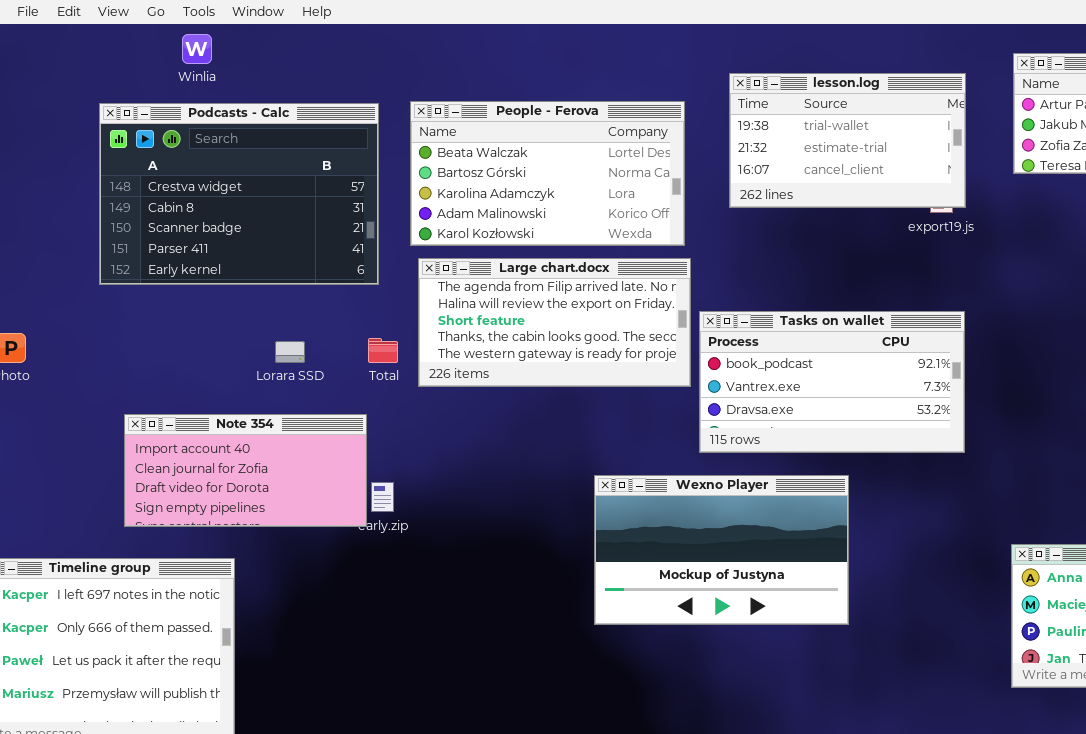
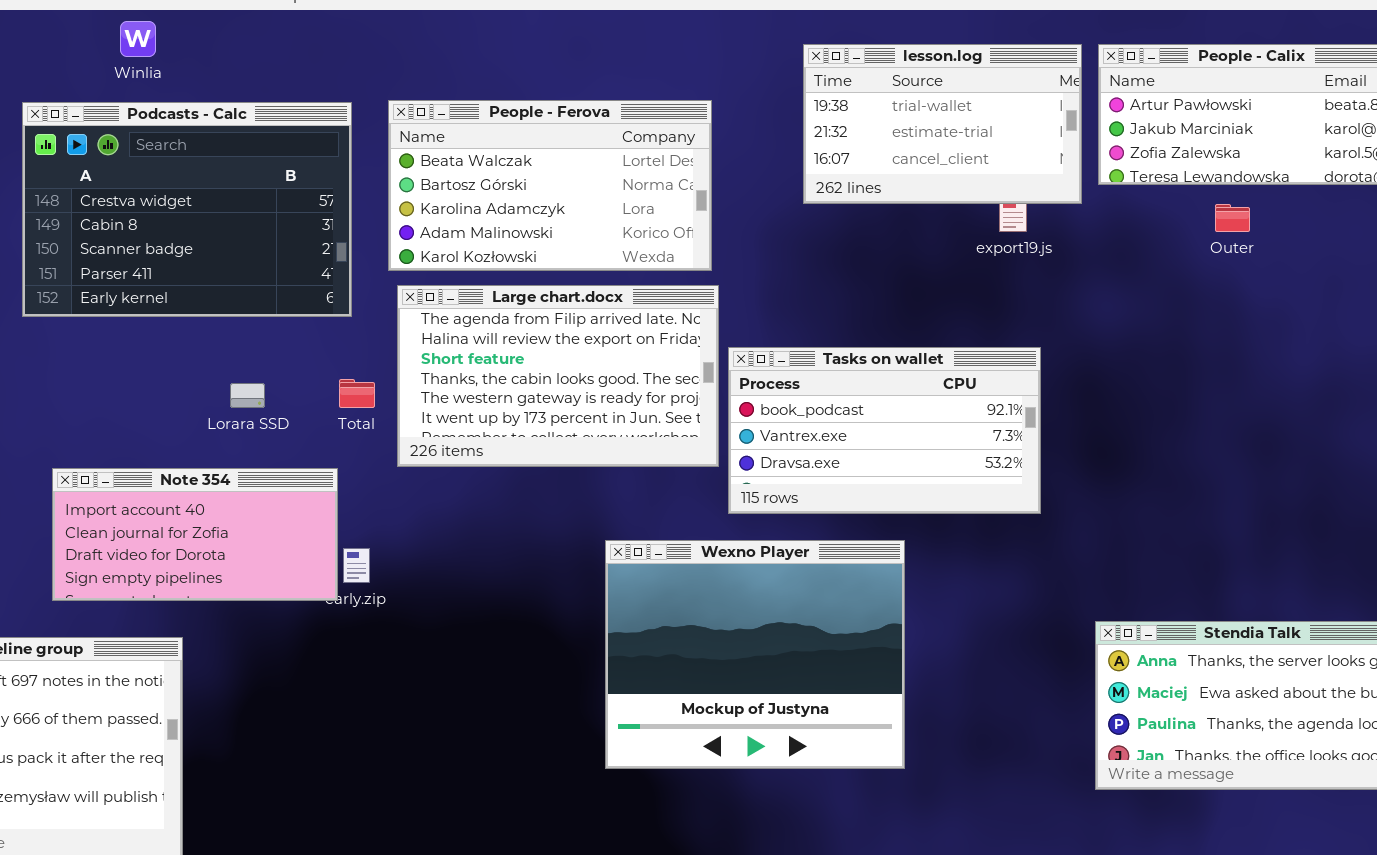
lesson.log: [729,73,966,208] -> [803,44,1082,204], moved
Large chart.docx: [418,258,691,387] -> [397,285,719,467], resized
Wexno Player: [594,475,849,625] -> [605,540,905,769], resized

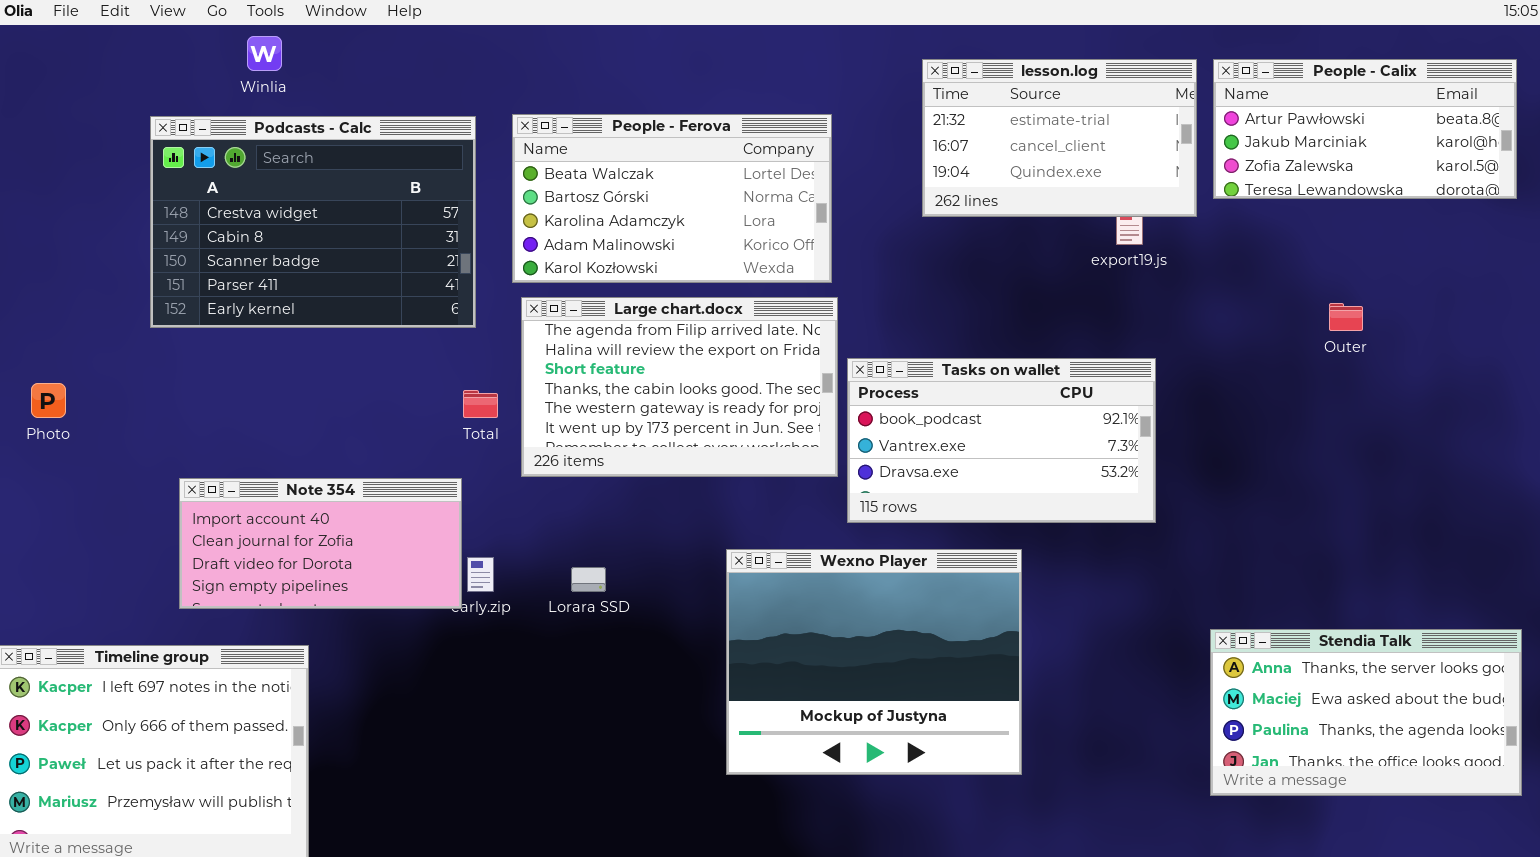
lesson.log: [803,44,1082,204] -> [922,59,1197,217], scrolled down 1 row
Outer: [1215,204,1250,232] -> [1329,303,1363,331], moved
Lorara SSD: [230,383,265,408] -> [571,567,606,592], moved

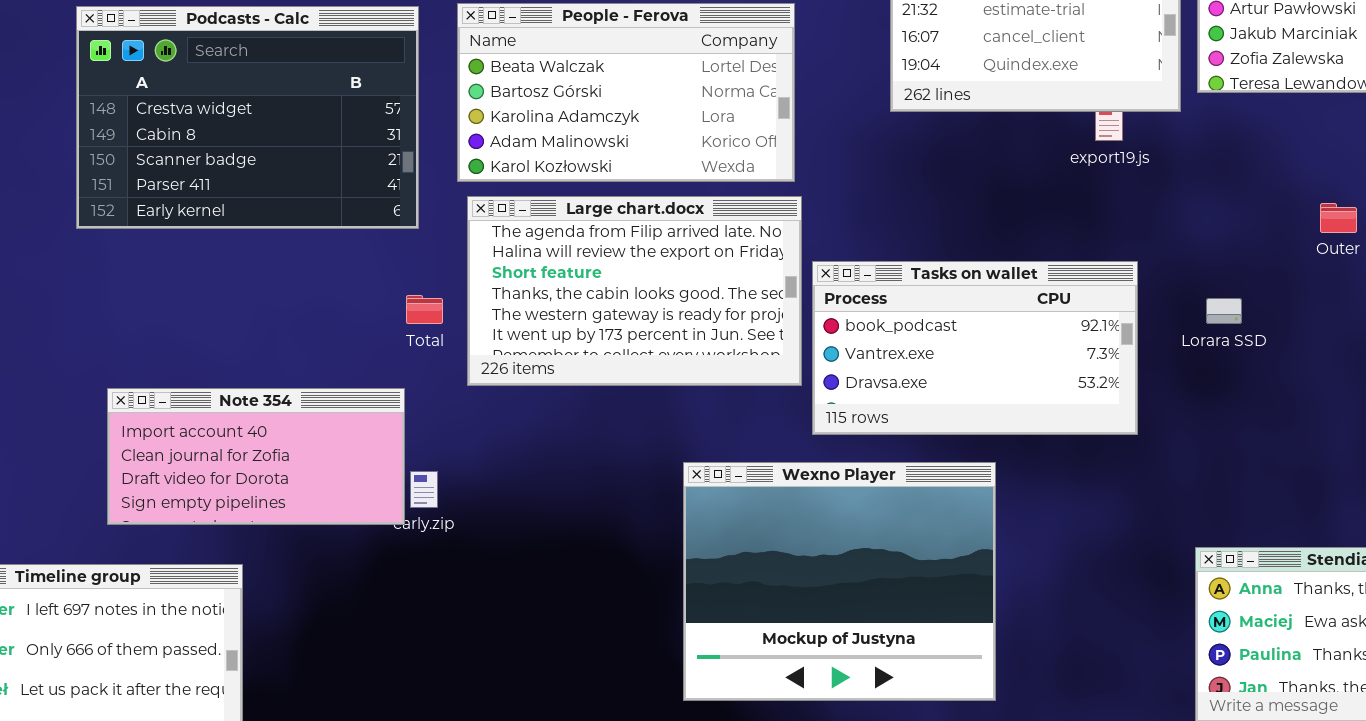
Lorara SSD: [571,567,606,592] -> [1206,298,1242,324], moved

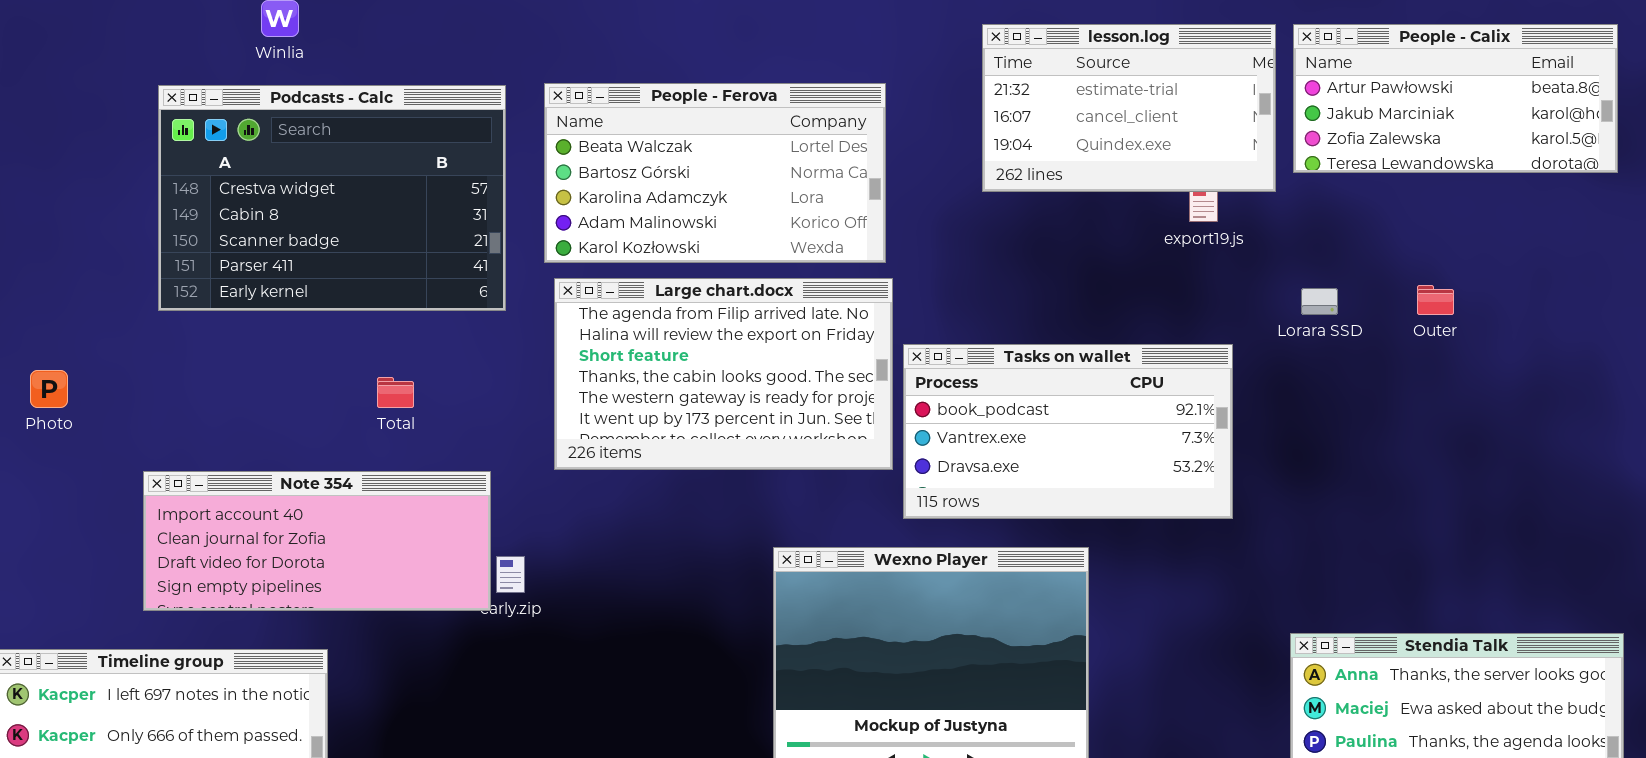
Total: [406,295,443,324] -> [377,377,414,408], moved
Lorara SSD: [1206,298,1242,324] -> [1301,288,1338,315], moved
Note 354: [107,388,405,525] -> [143,471,491,611], resized

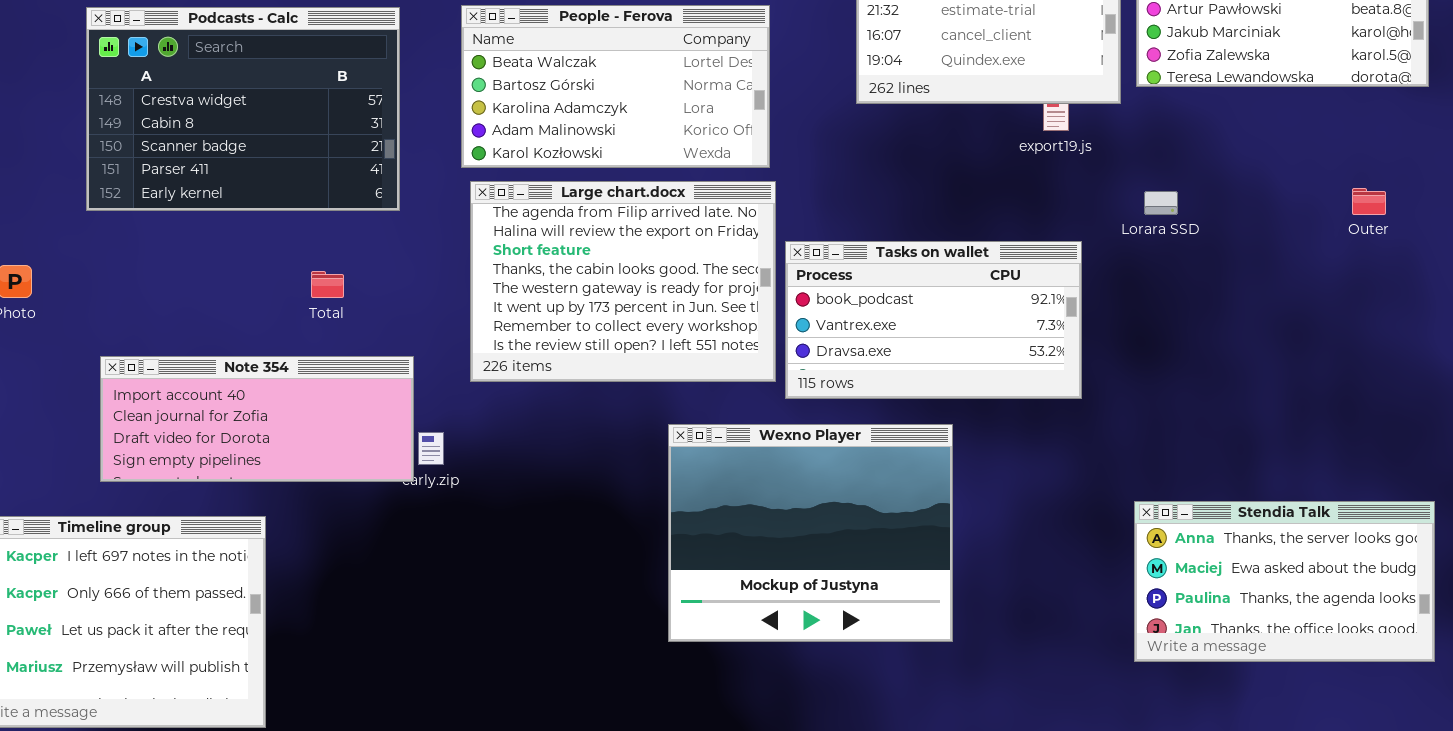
Podcasts - Calc: [158,85,506,311] -> [86,7,400,211], moved
Large chart.docx: [554,278,893,470] -> [470,181,776,382], resized
Outer: [1417,285,1454,315] -> [1352,188,1386,215], moved

